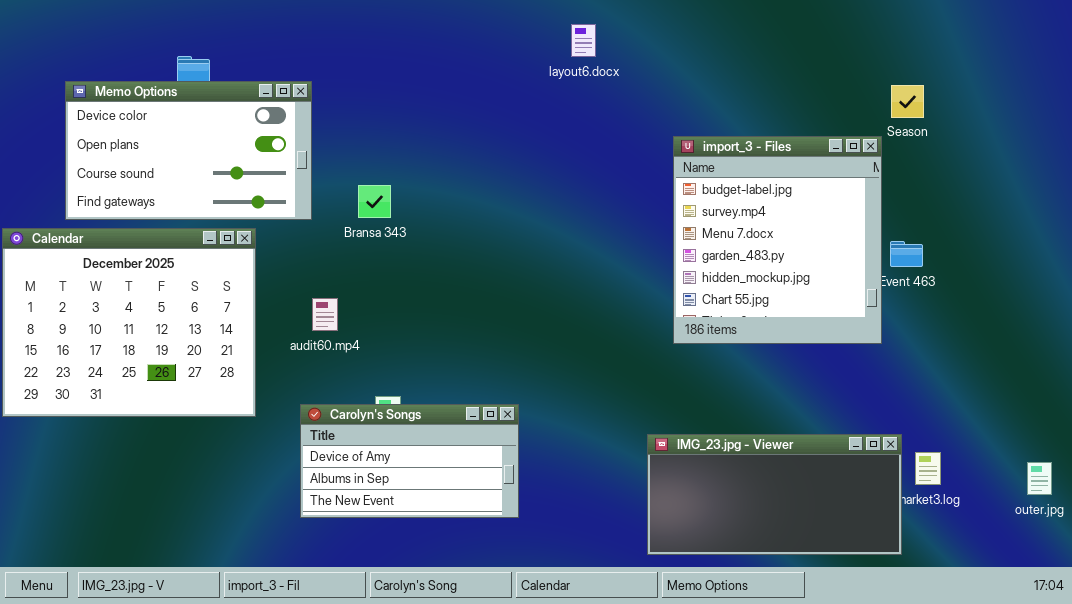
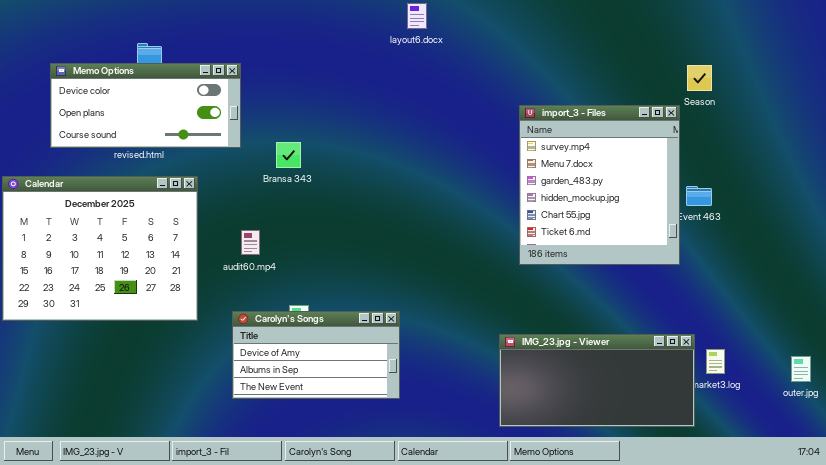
layout6.docx: [571,24,596,57] -> [407,3,427,29], moved
Memo Options: [65,81,312,220] -> [50,63,241,148], resized
import_3 - Files: [673,136,882,344] -> [519,105,680,265], scrolled down 1 row

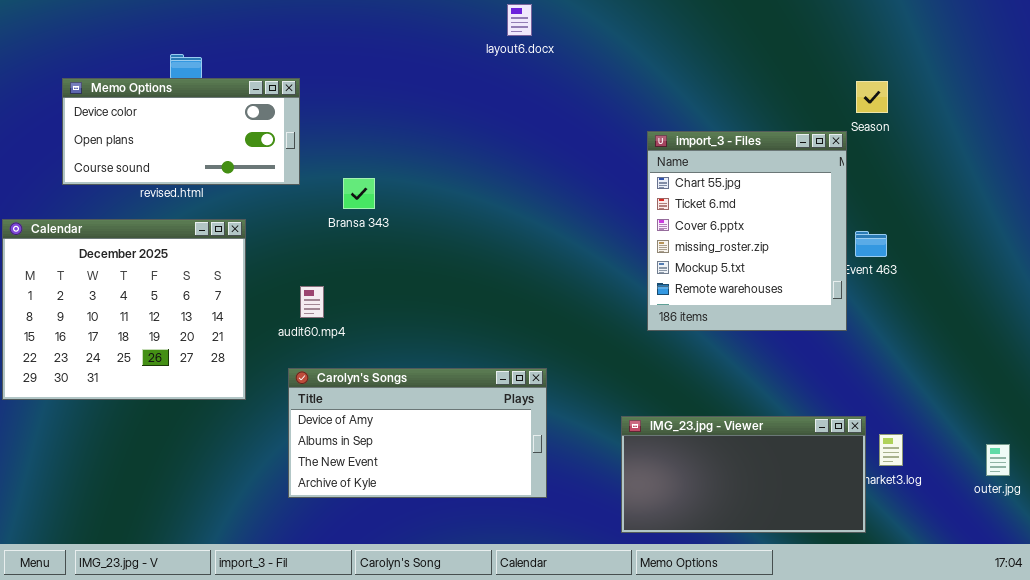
import_3 - Files: [519,105,680,265] -> [647,131,847,331], scrolled down 4 rows
Carolyn's Songs: [232,311,400,399] -> [288,368,547,498], resized

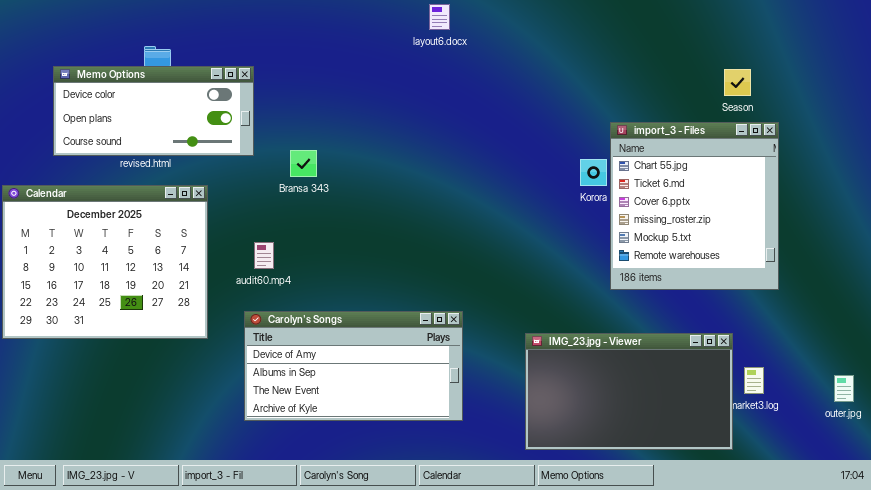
import_3 - Files: [647,131,847,331] -> [610,122,779,290], moved
IMG_23.jpg - Viewer: [621,416,866,533] -> [525,333,733,450], resized

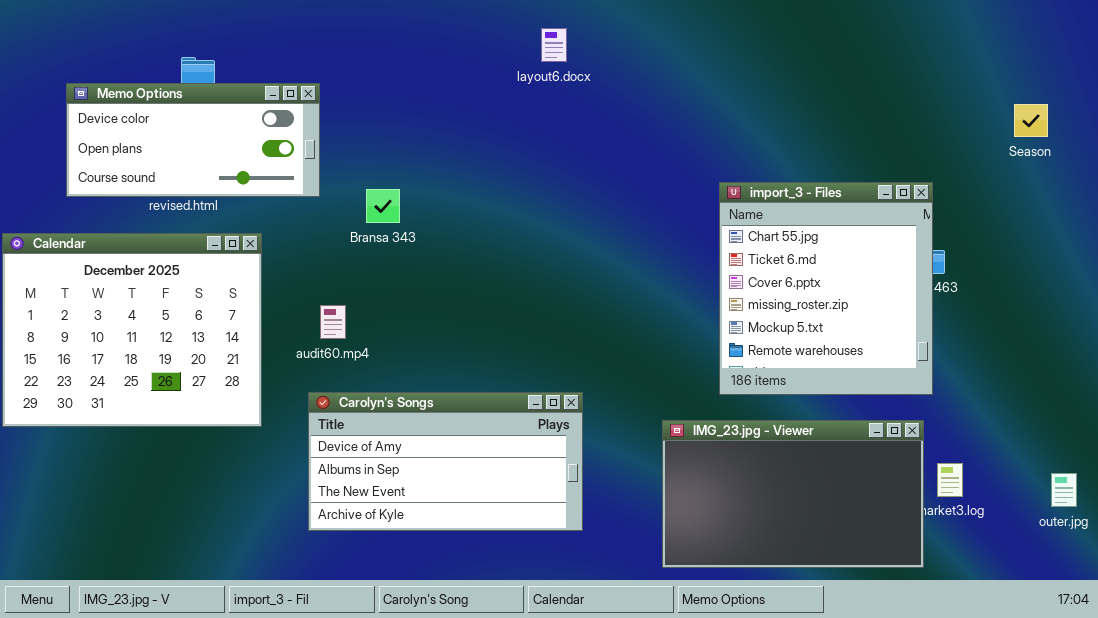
layout6.docx: [429,4,450,30] -> [541,28,567,62], moved
Season: [724,69,751,96] -> [1014,104,1048,137], moved
import_3 - Files: [610,122,779,290] -> [719,182,933,395], moved

